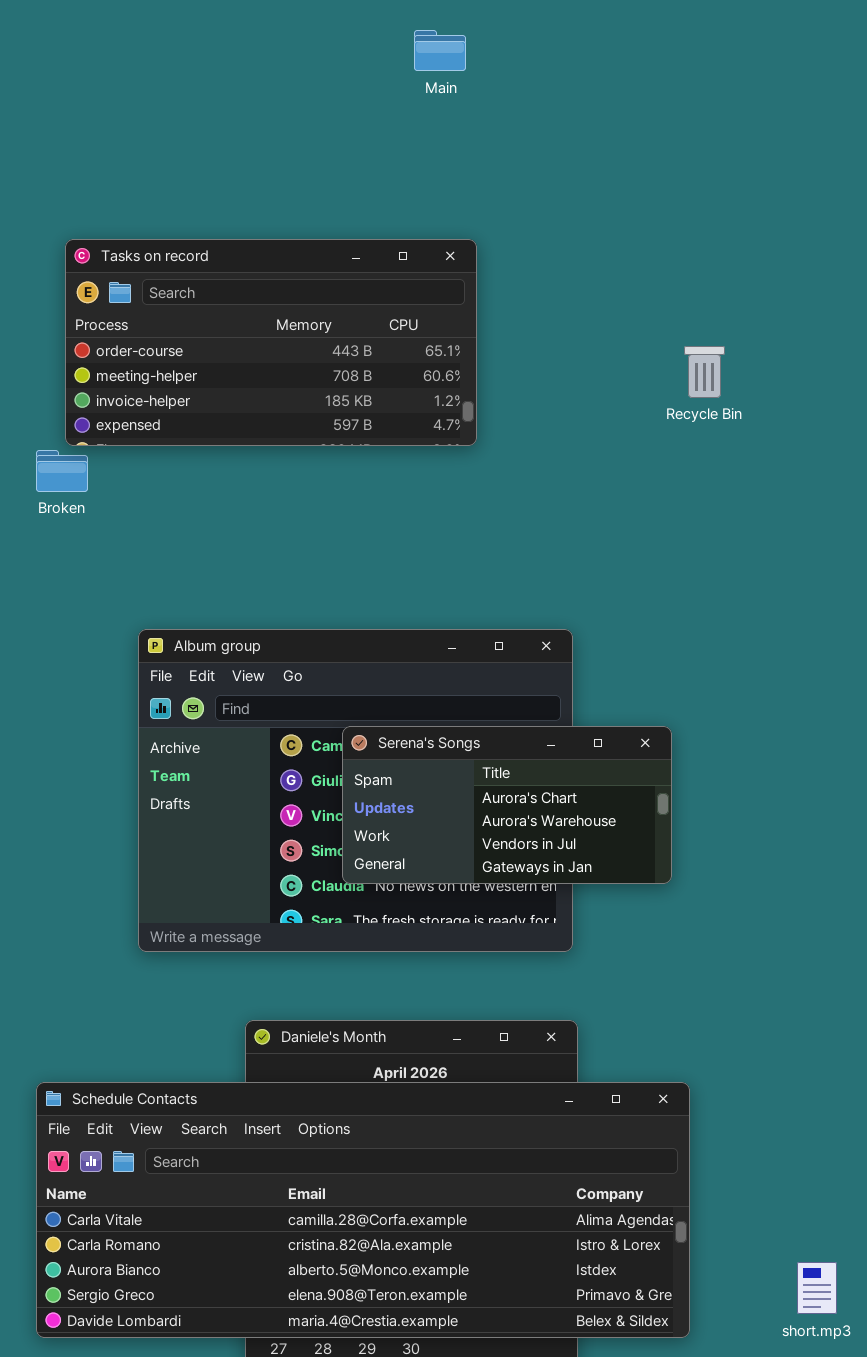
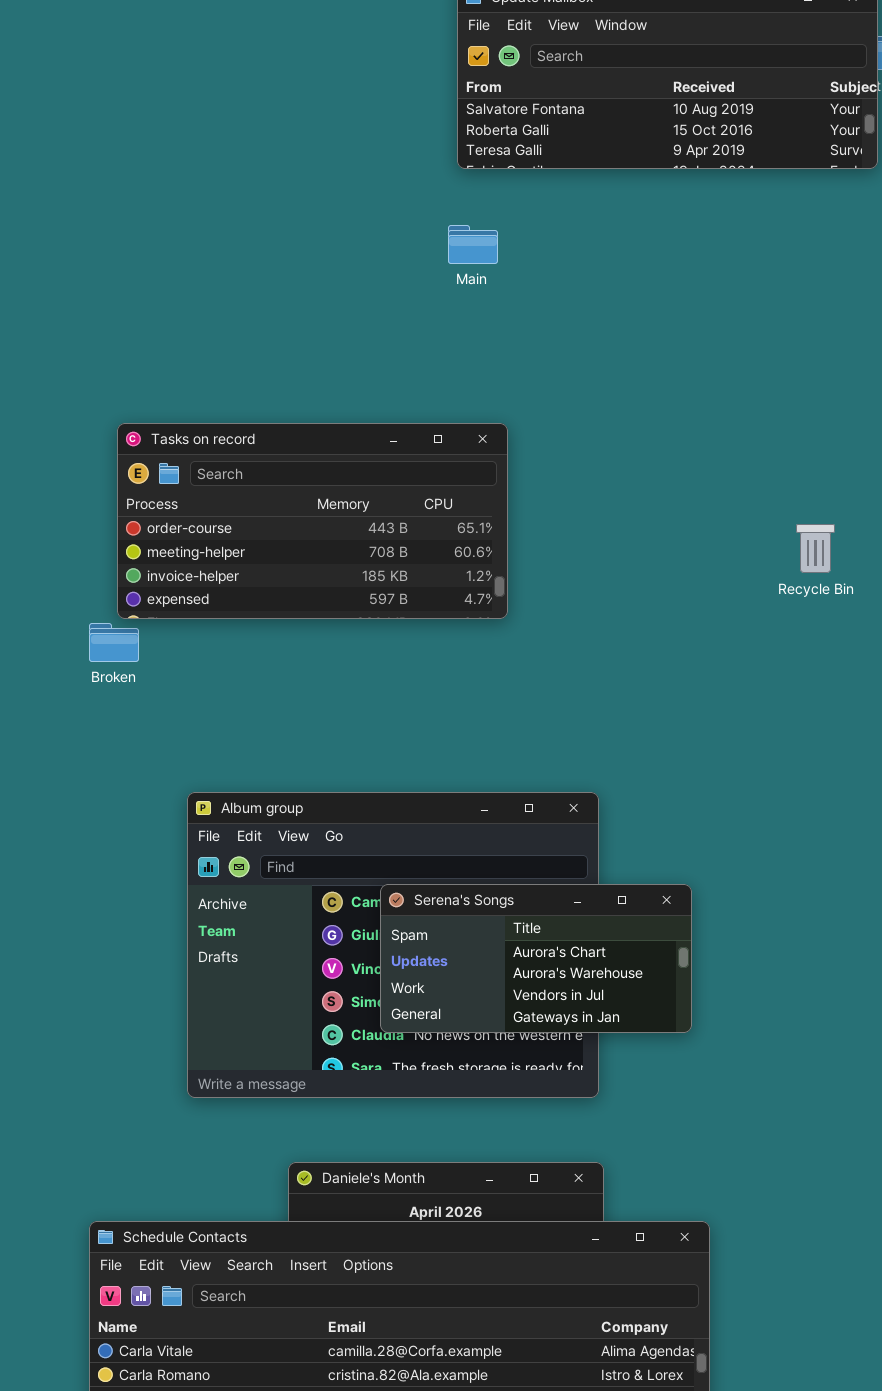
Recycle Bin: [684,346,725,398] -> [796,524,835,573], moved

